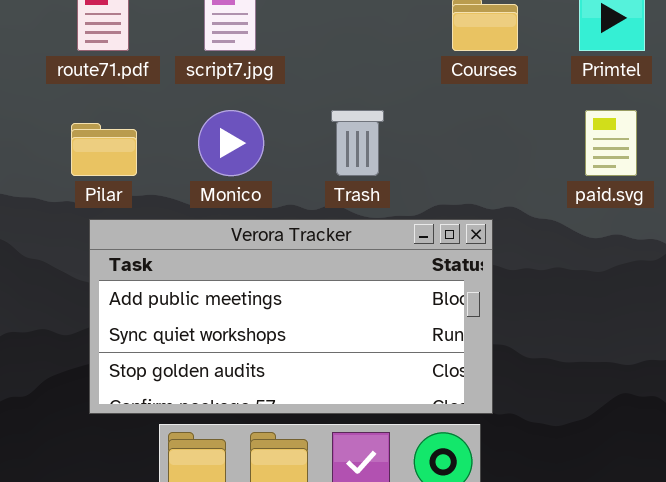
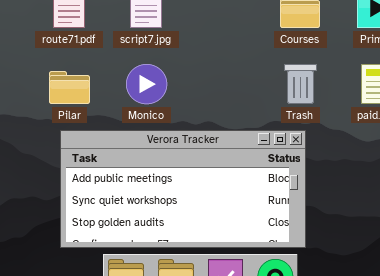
Trash: [331,110,384,176] -> [284,64,317,104], moved

